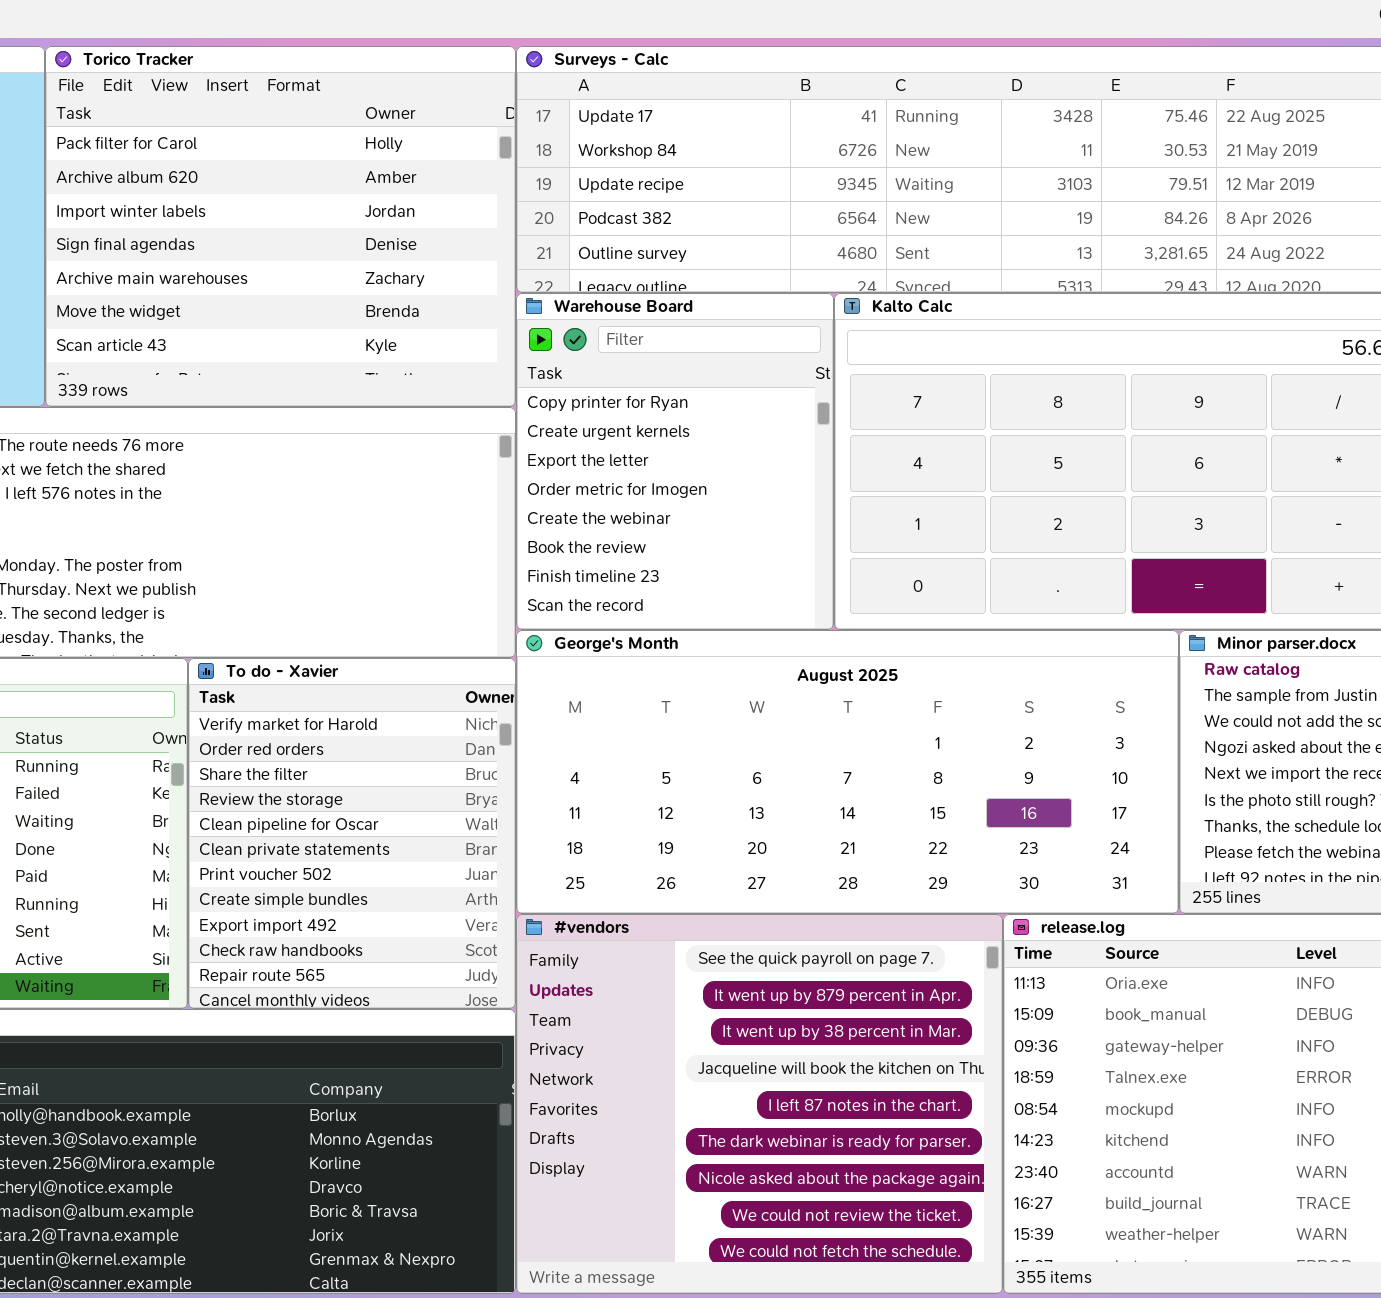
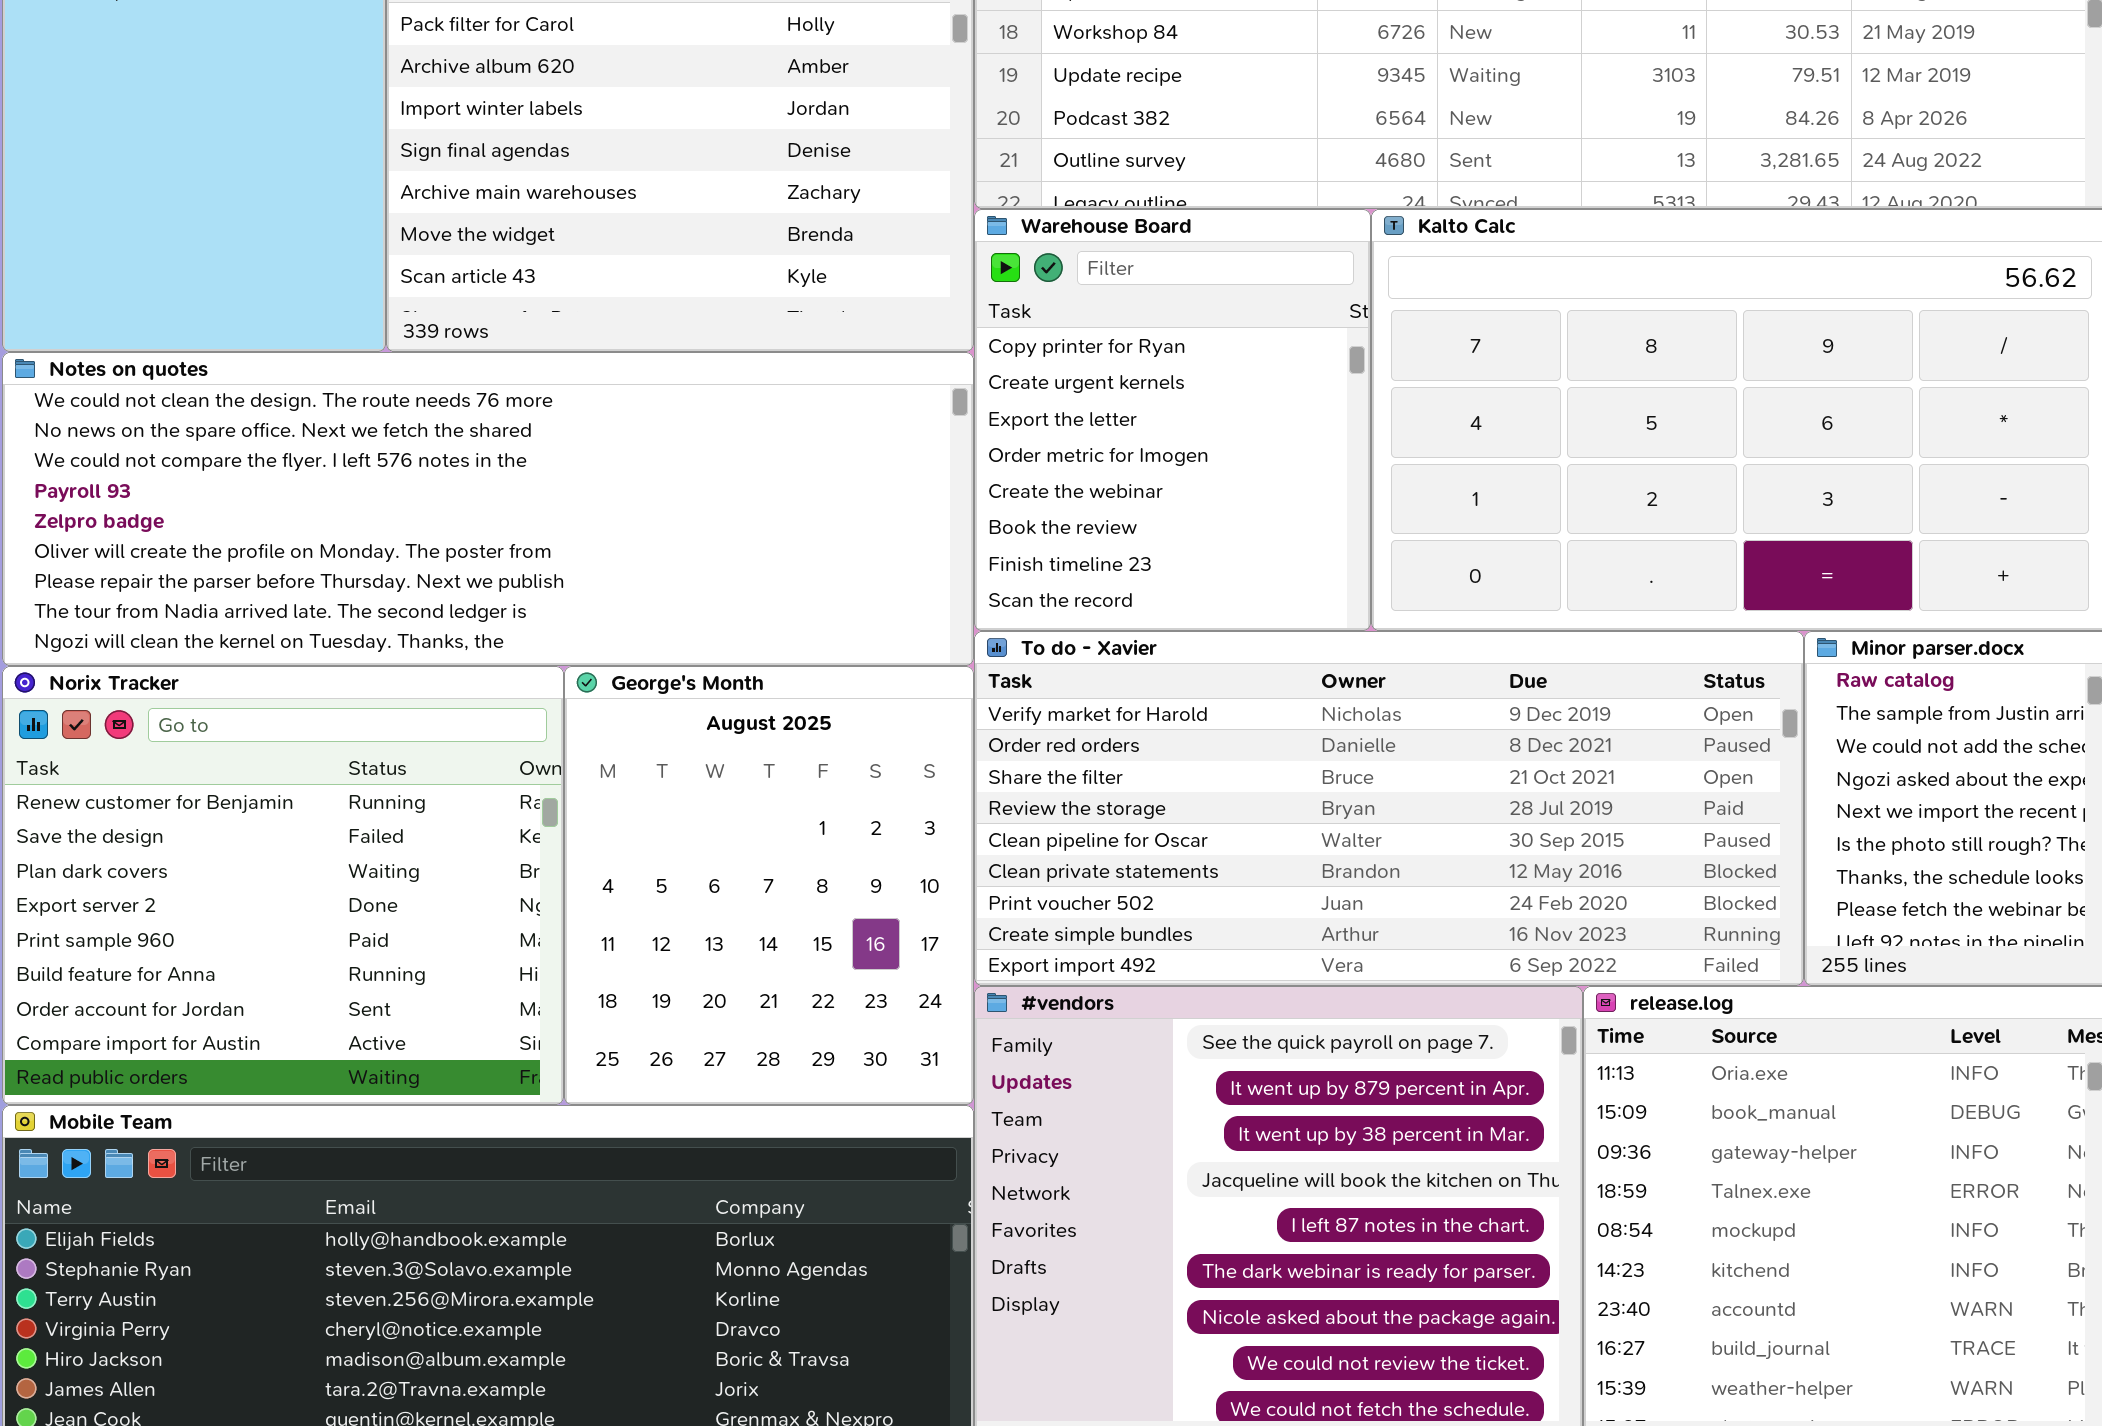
George's Month: [516,630,1179,914] -> [564,666,974,1105], moved, resized
To do - Xavier: [188,658,516,1009] -> [974,631,1804,986], moved, resized

